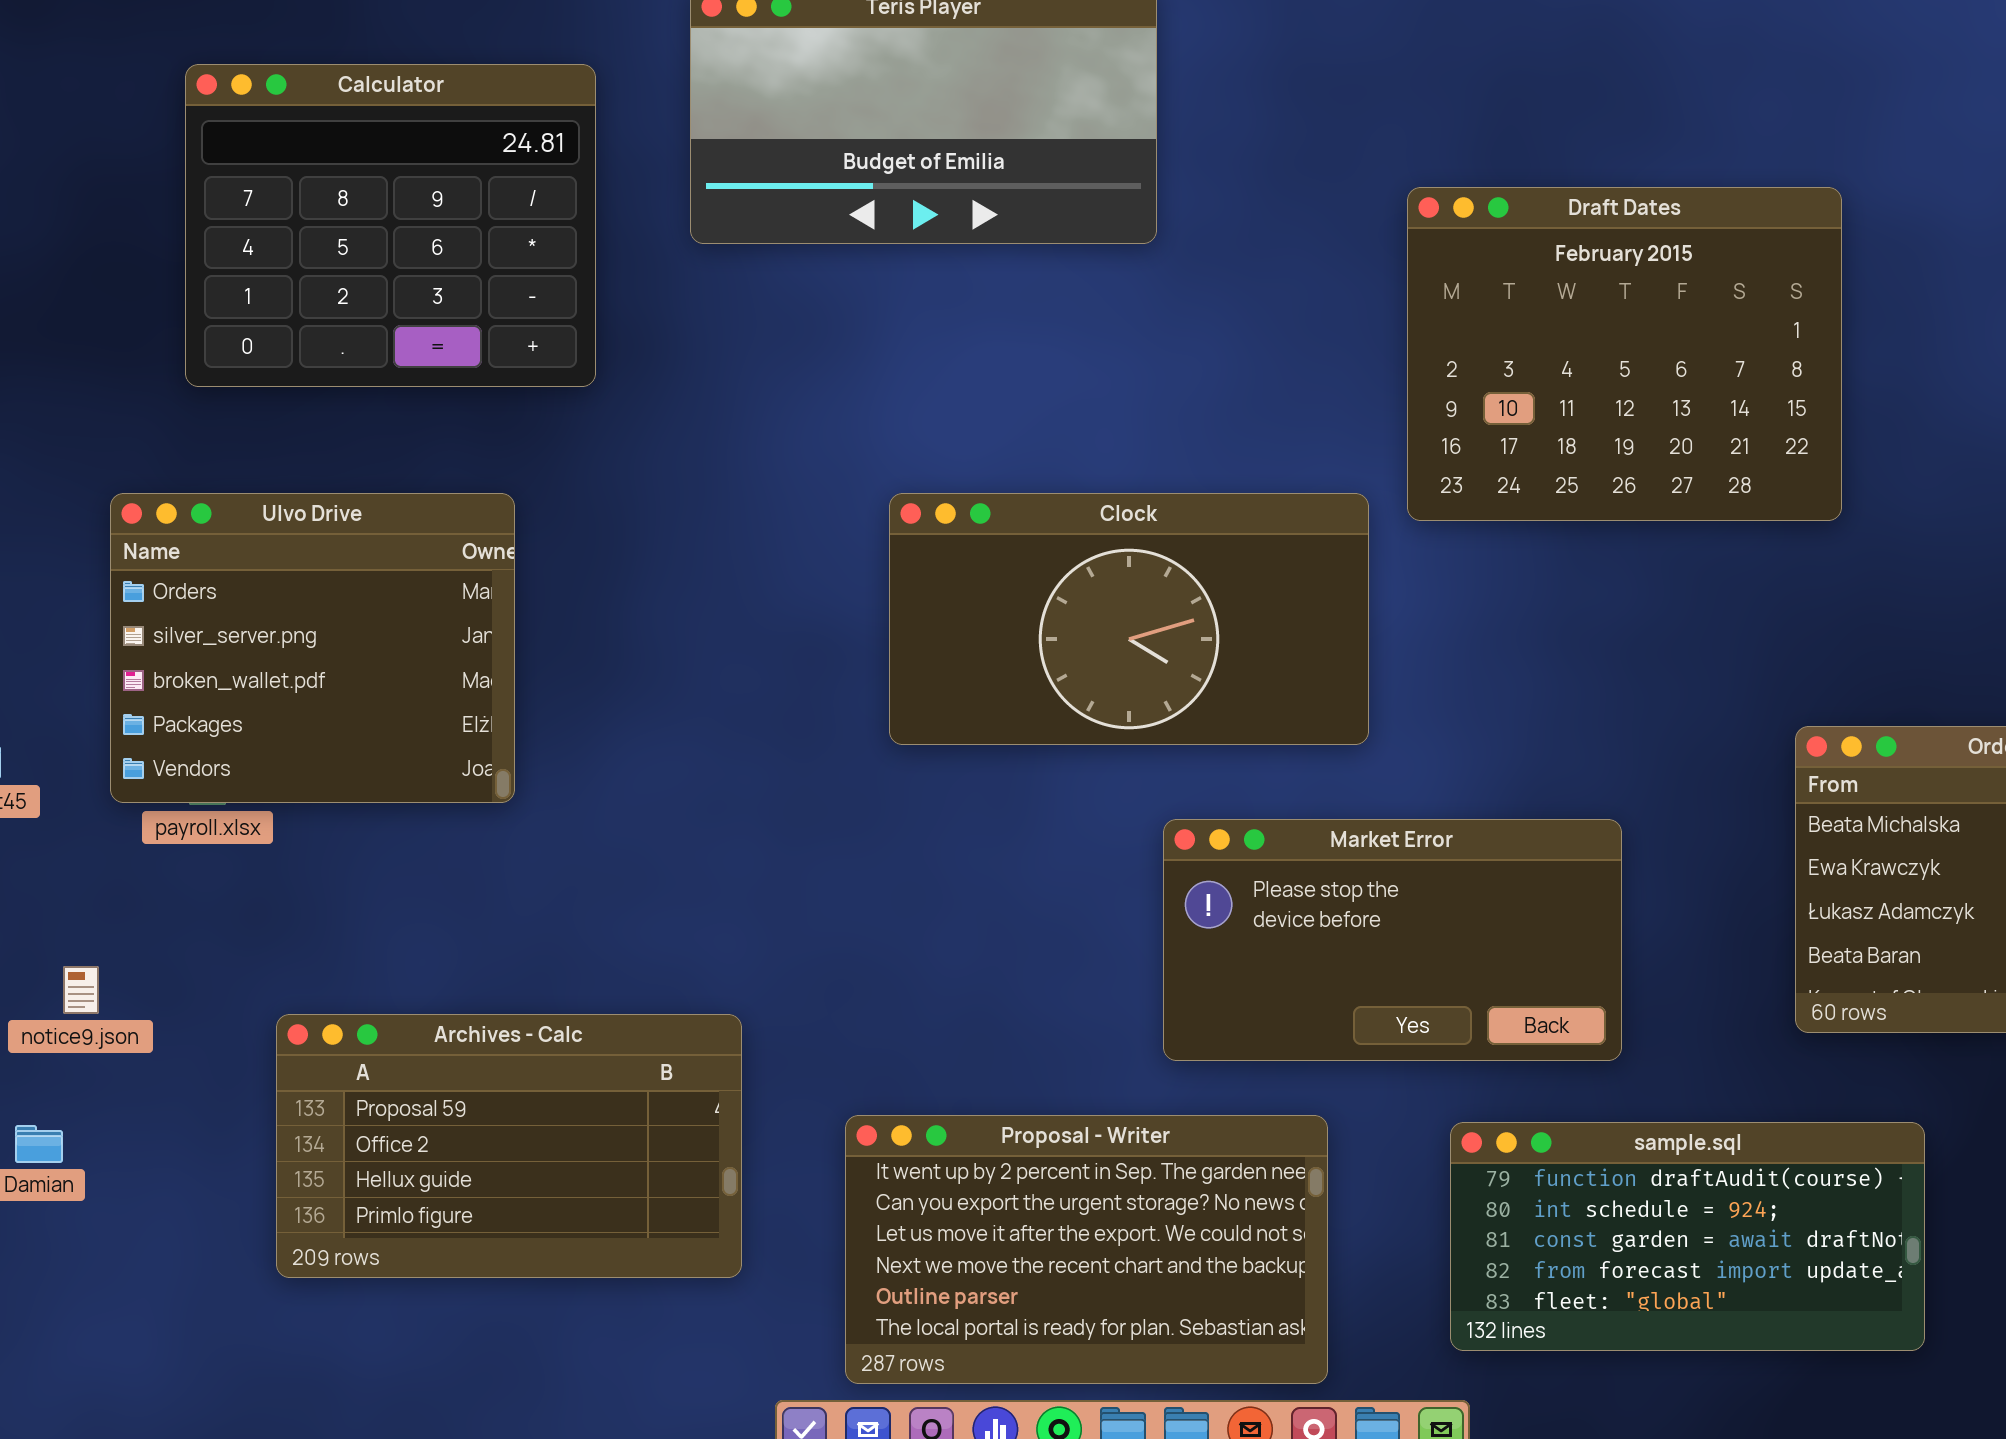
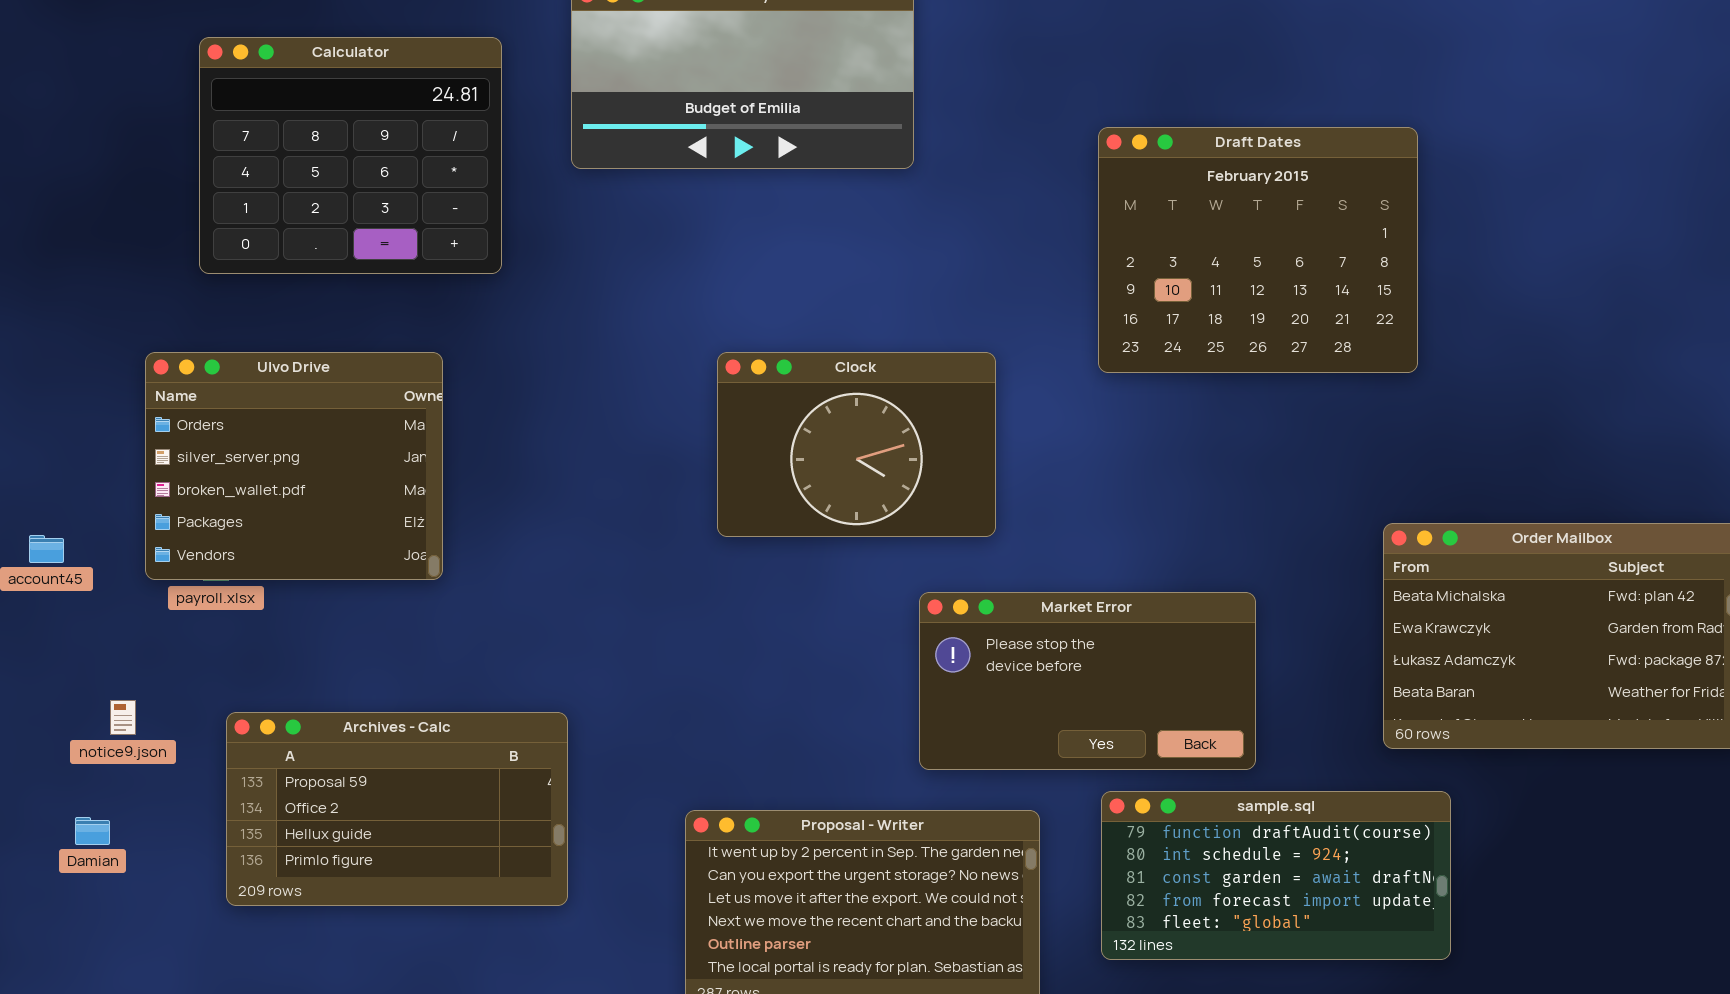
Clock: [889,493,1369,745] -> [717,352,996,537], resized
Archives - Calc: [276,1014,742,1278] -> [226,712,568,906], moved
sample.sql: [1450,1122,1925,1351] -> [1101,791,1451,960], moved

